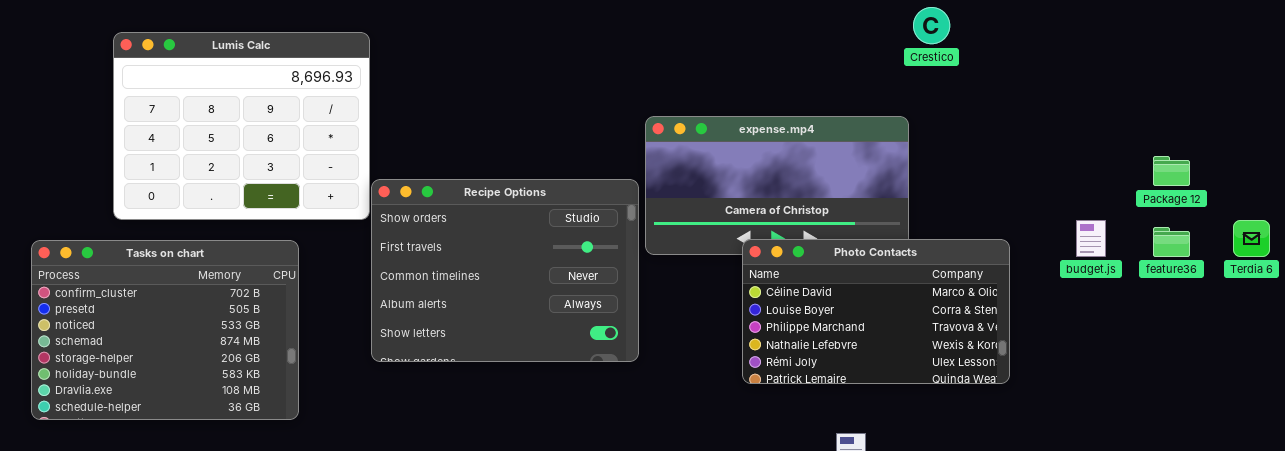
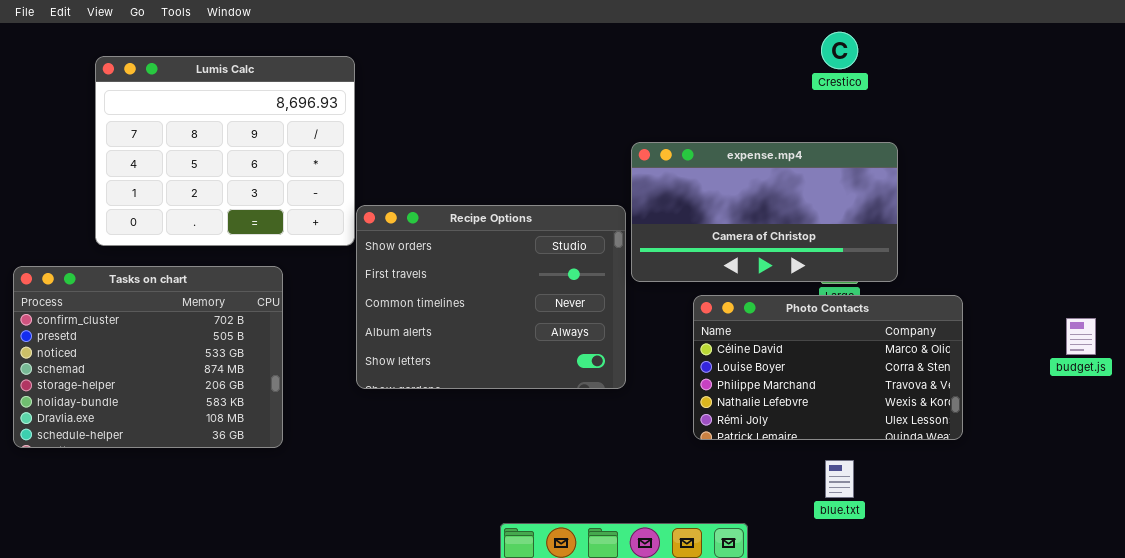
Crestico: [913,7,950,44] -> [821,32,858,69], moved
budget.js: [1076,220,1106,257] -> [1066,318,1096,355], moved
Photo Contacts: [742,239,1010,384] -> [693,295,963,440], moved

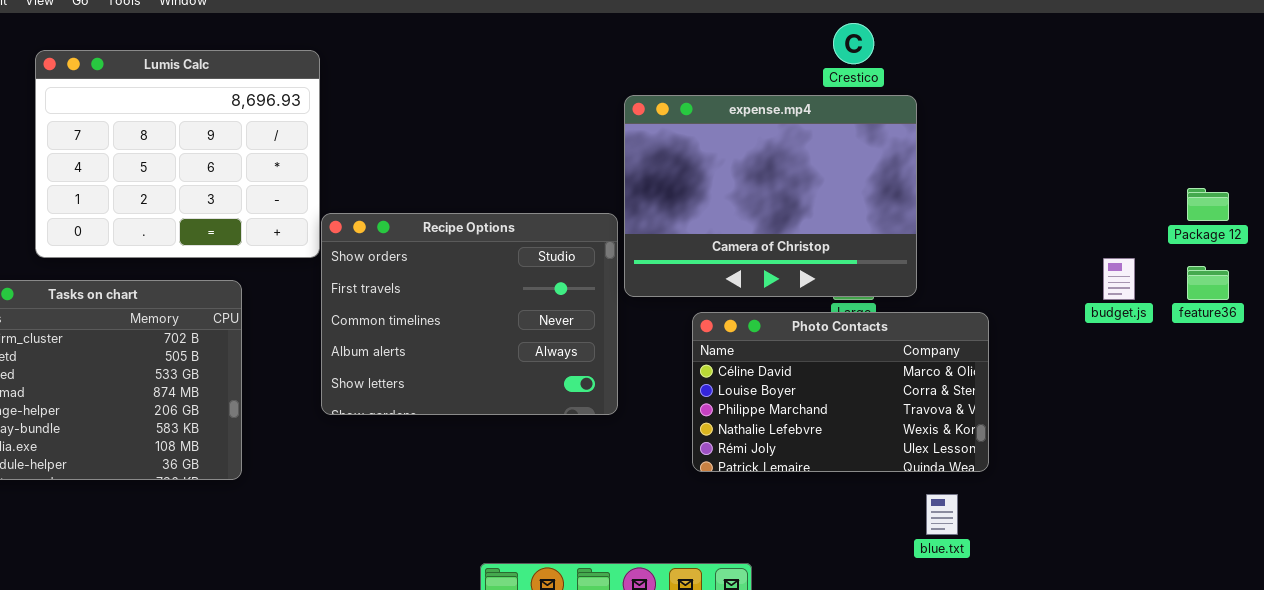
expense.mp4: [631,142,898,282] -> [624,95,917,297], resized
budget.js: [1066,318,1096,355] -> [1103,258,1135,300], moved
blue.txt: [825,460,854,498] -> [926,494,958,535], moved

